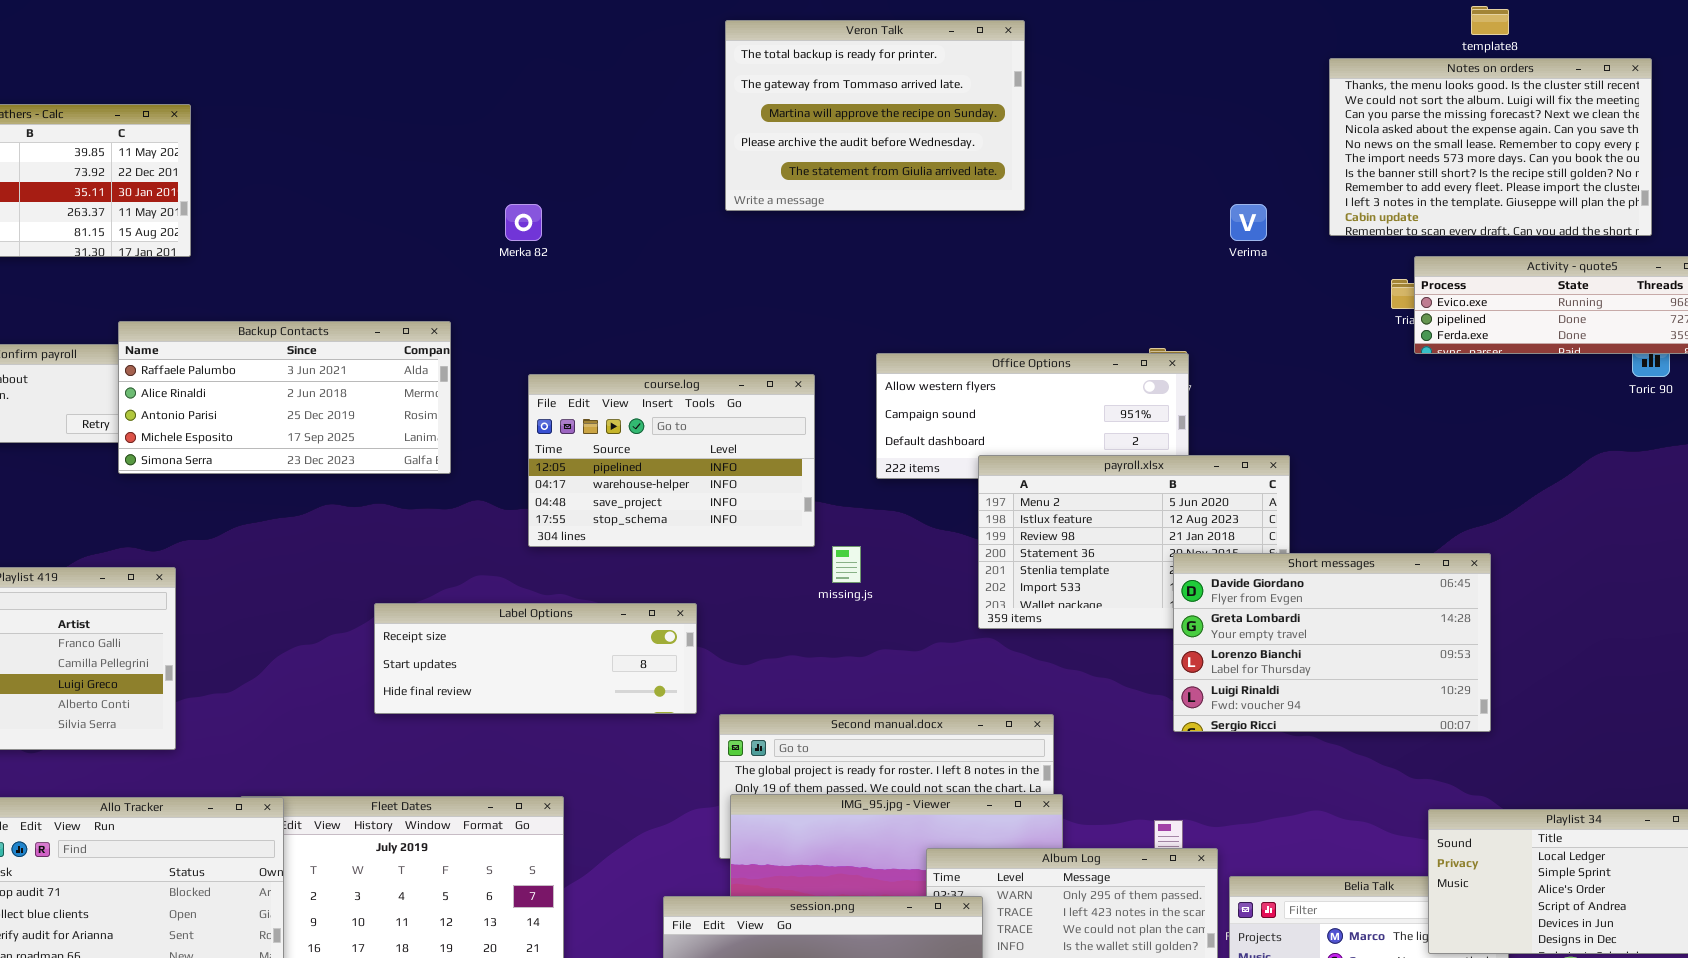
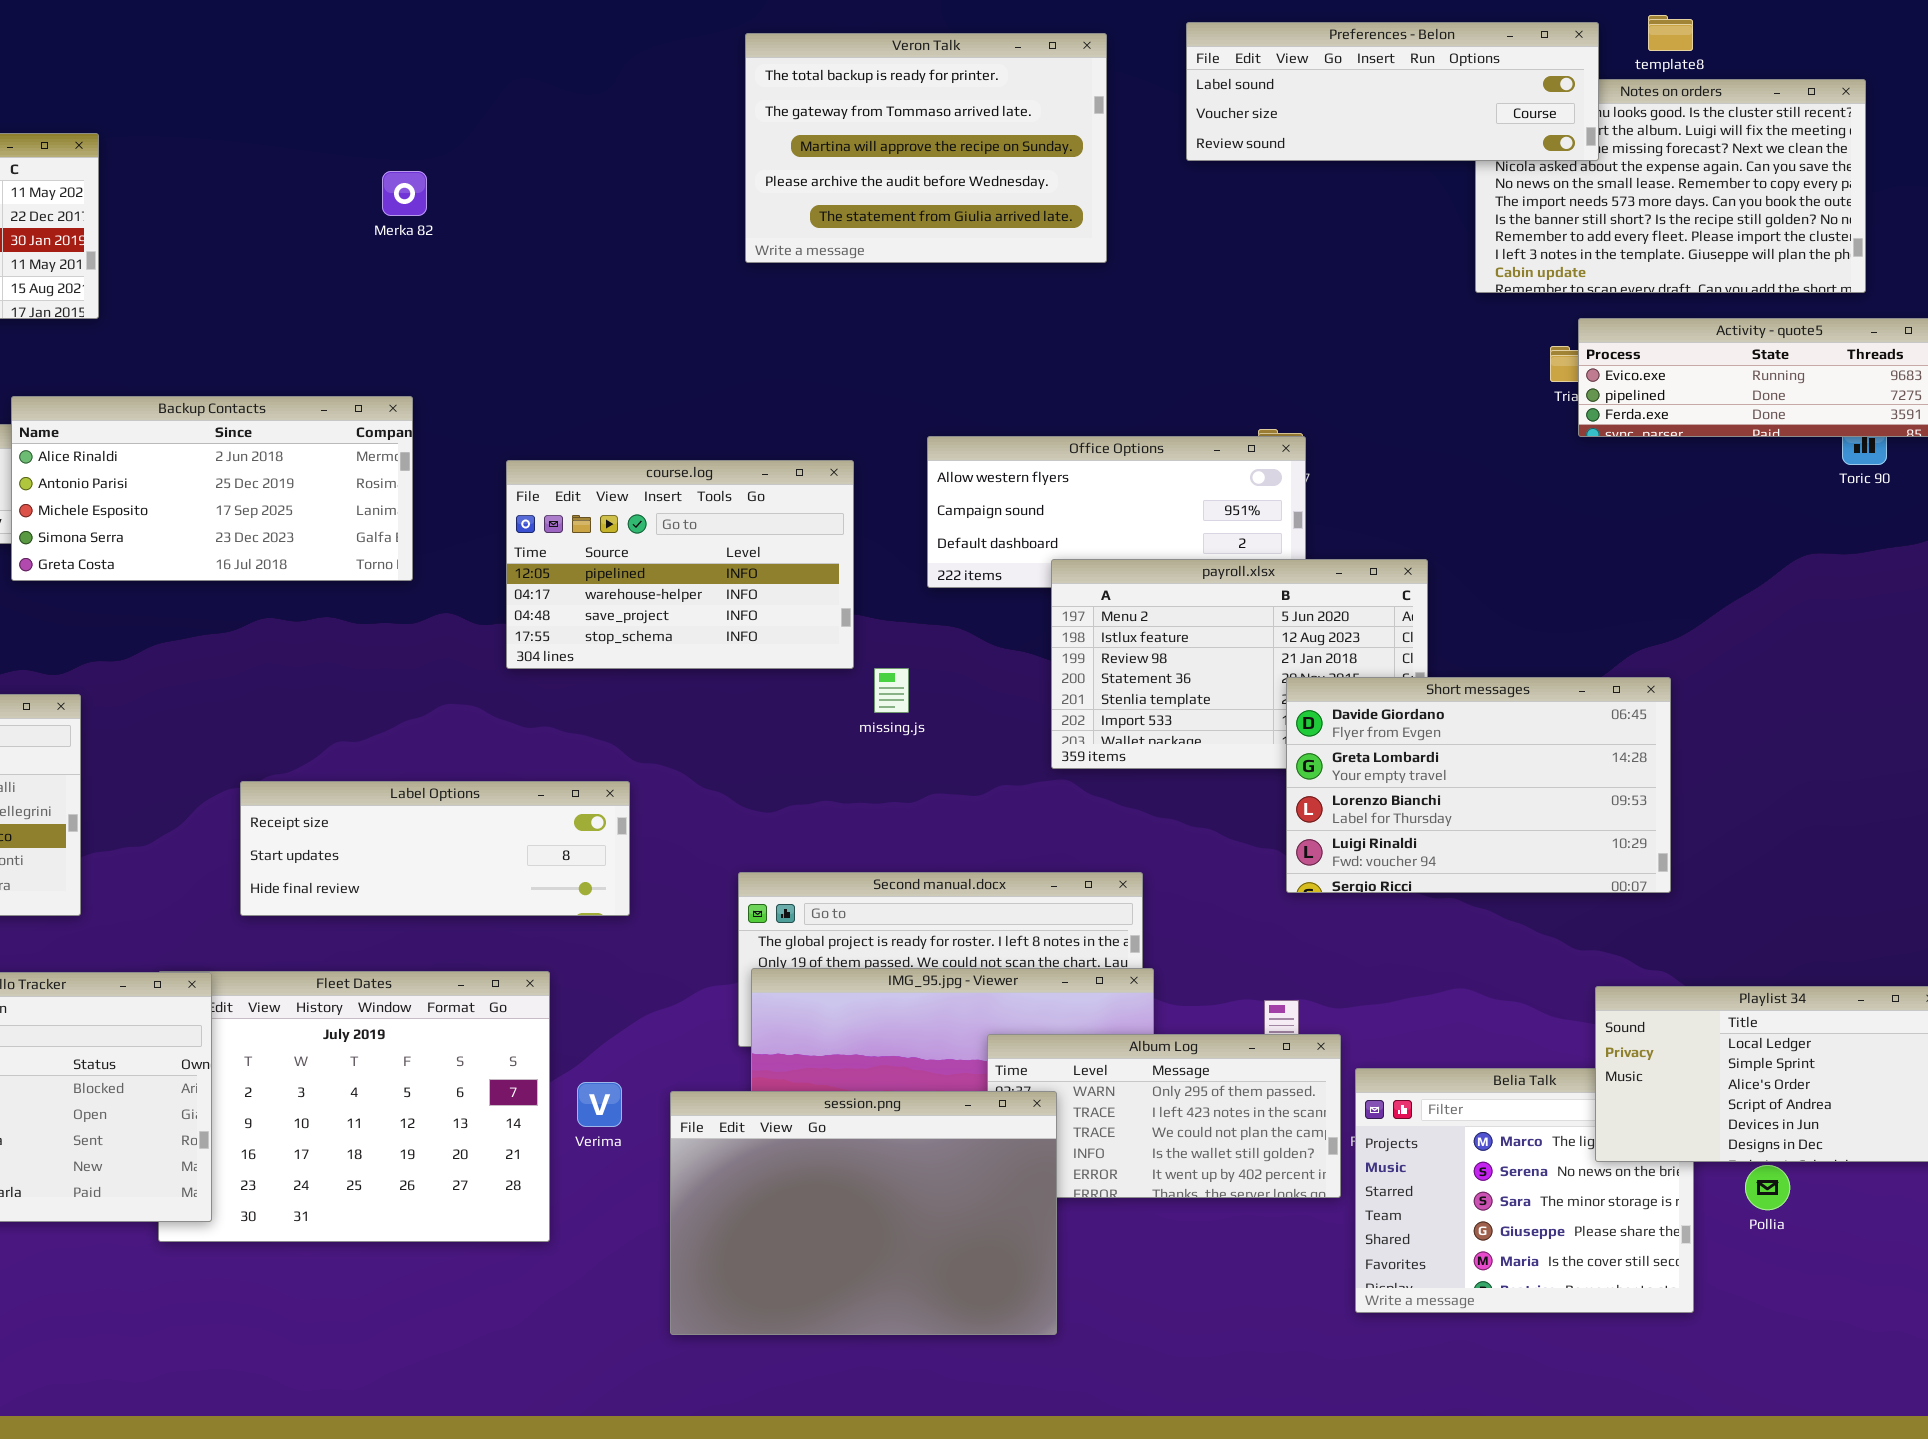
Preferences - Belon: none -> [1186,22,1599,161], opened
Merka 82: [505,204,542,241] -> [382,171,427,216], moved
Verima: [1230,204,1267,241] -> [577,1082,622,1127], moved
Backup Contacts: [118,321,451,474] -> [11,396,413,581], scrolled down 1 row
Label Options: [374,603,697,714] -> [240,781,630,916], moved

